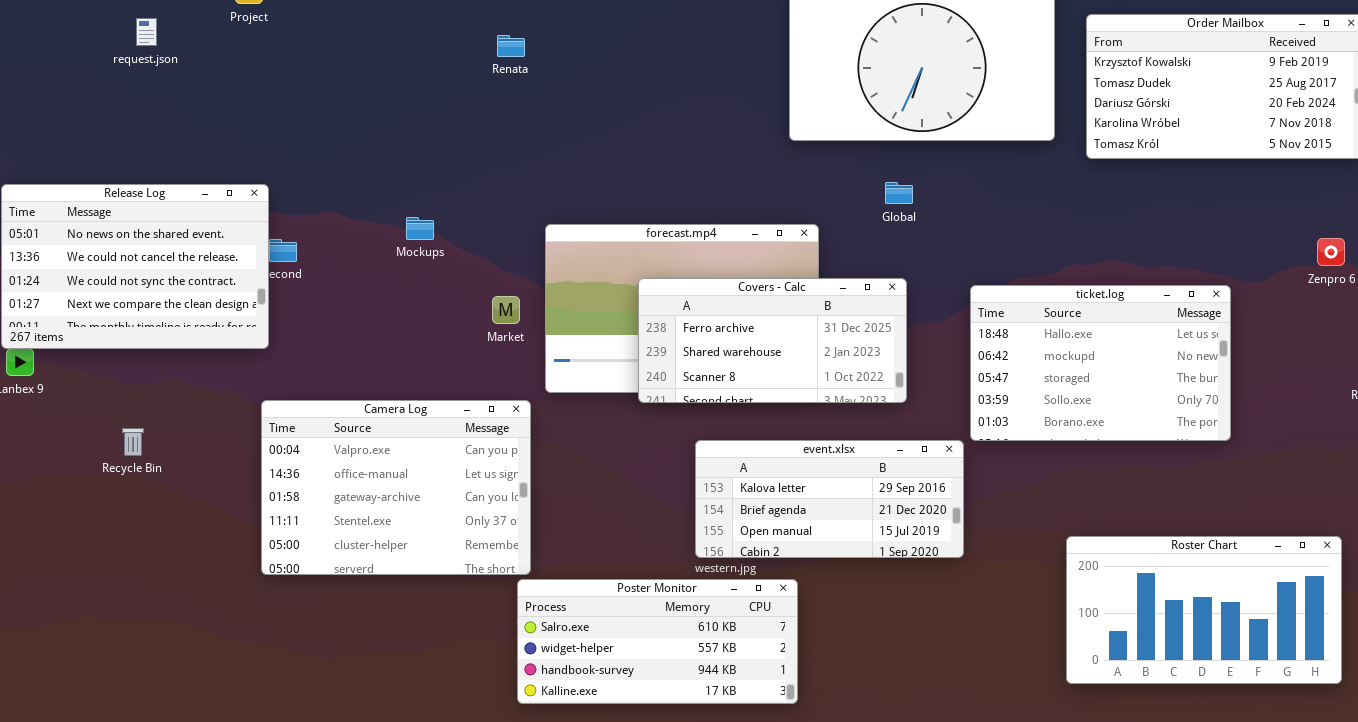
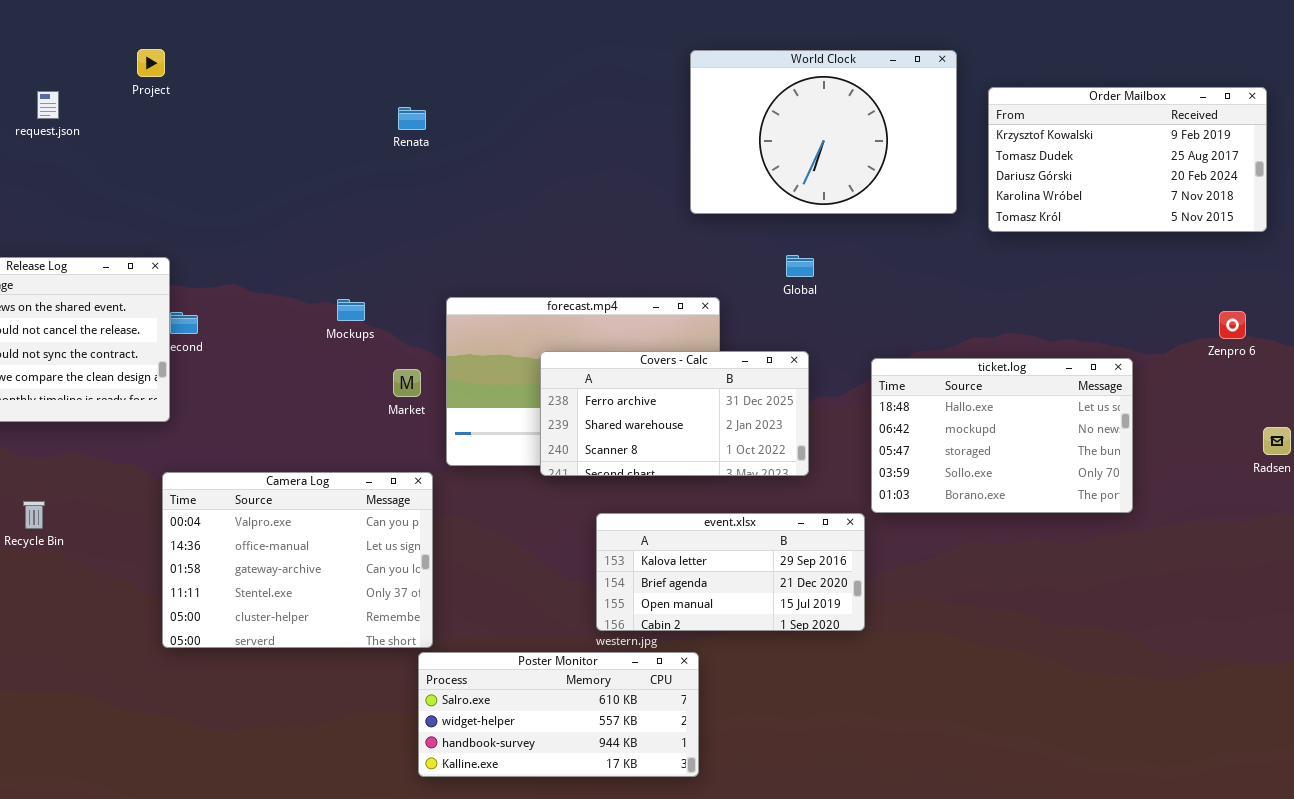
Mockups: [406,217,434,240] -> [337,299,365,321], moved
Roster Chart: [1066,536,1342,684] -> none, closed

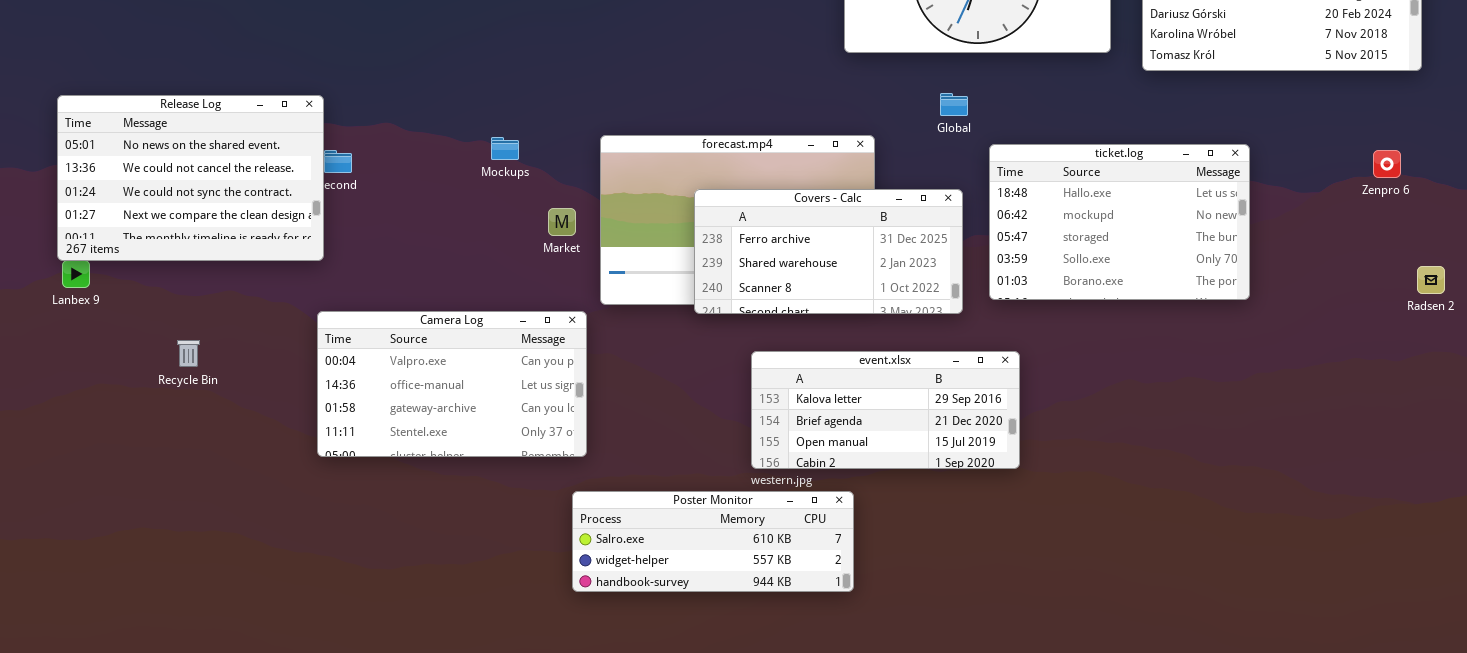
ticket.log: [871,358,1133,513] -> [989,144,1250,300], moved
Camera Log: [162,472,433,648] -> [317,311,587,457], resized
Poster Monitor: [418,652,699,777] -> [572,491,854,592], resized

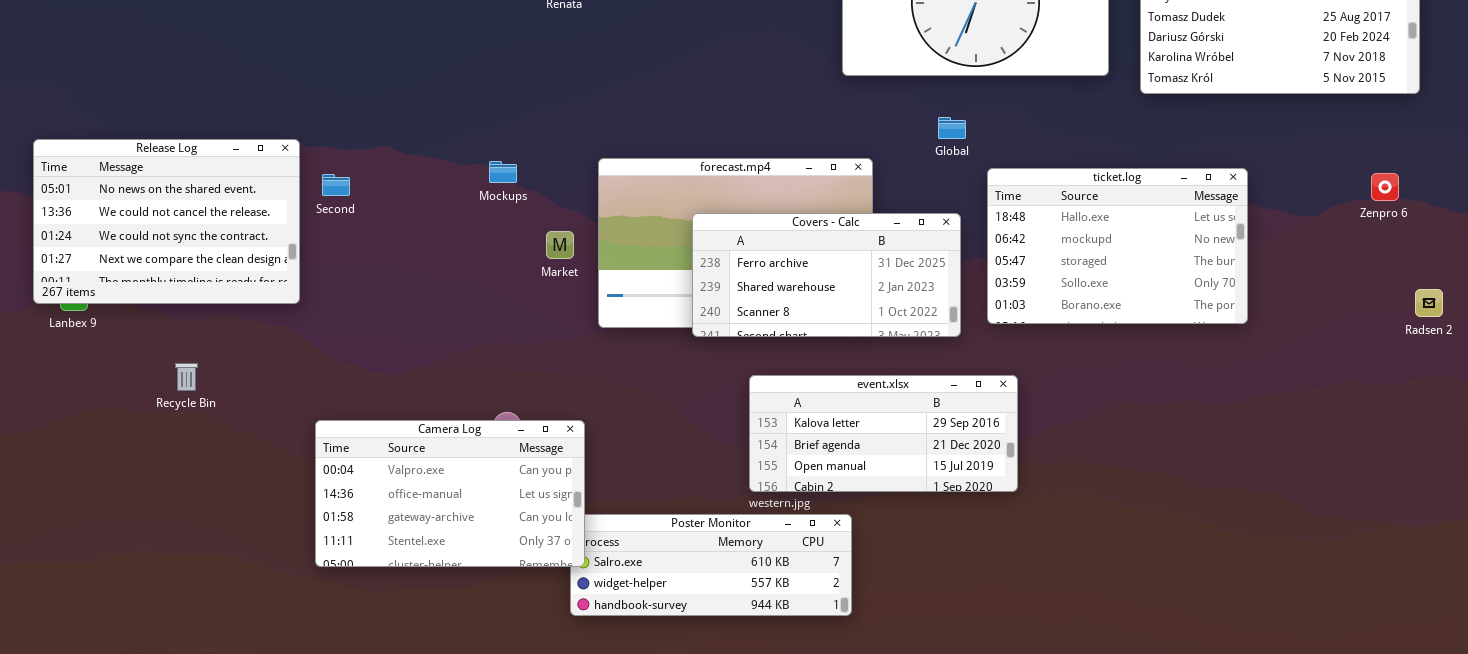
Release Log: [57,95,324,261] -> [33,139,300,304], moved
Camera Log: [317,311,587,457] -> [315,420,585,567], moved

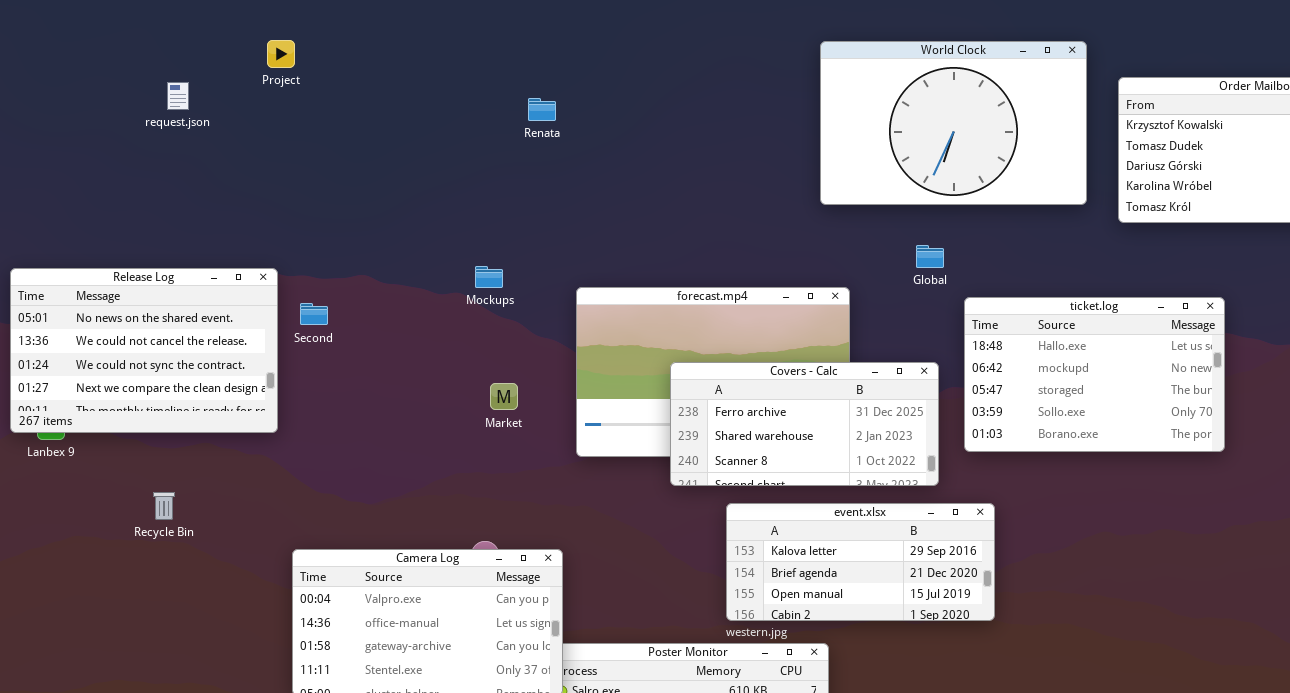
Mockups: [489,161,517,183] -> [475,266,503,288], moved
Covers - Calc: [692,213,961,337] -> [670,362,939,486], moved
Market: [546,231,574,259] -> [490,383,518,410], moved

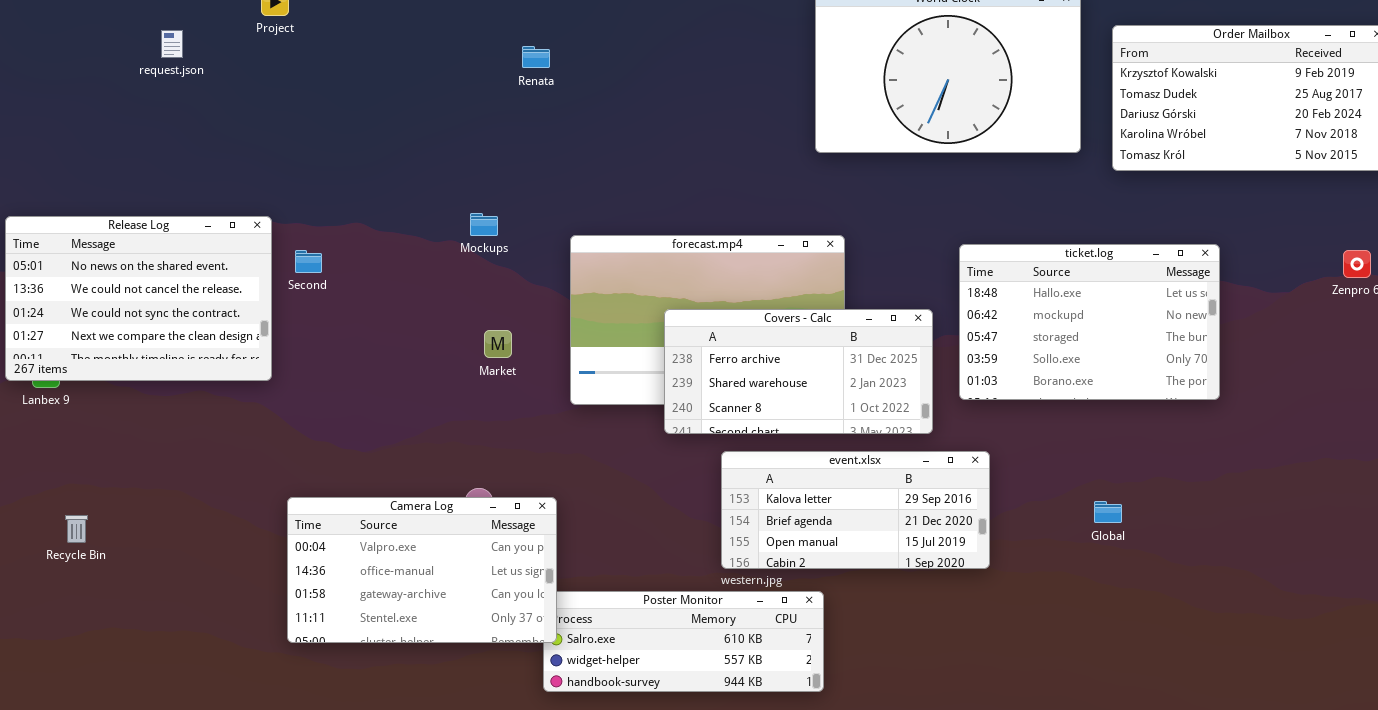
Global: [916,245,944,268] -> [1094,501,1122,523], moved
Recycle Bin: [153,492,175,520] -> [65,515,88,543], moved

